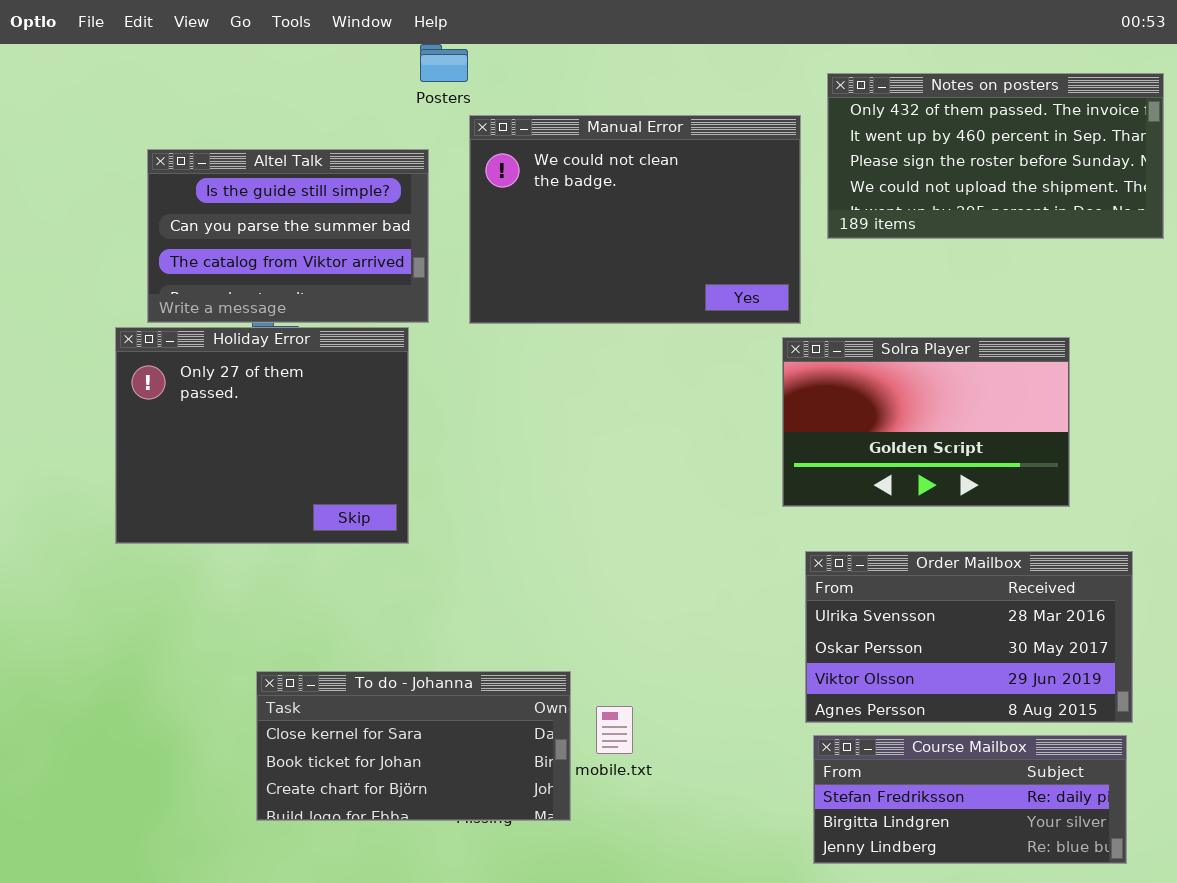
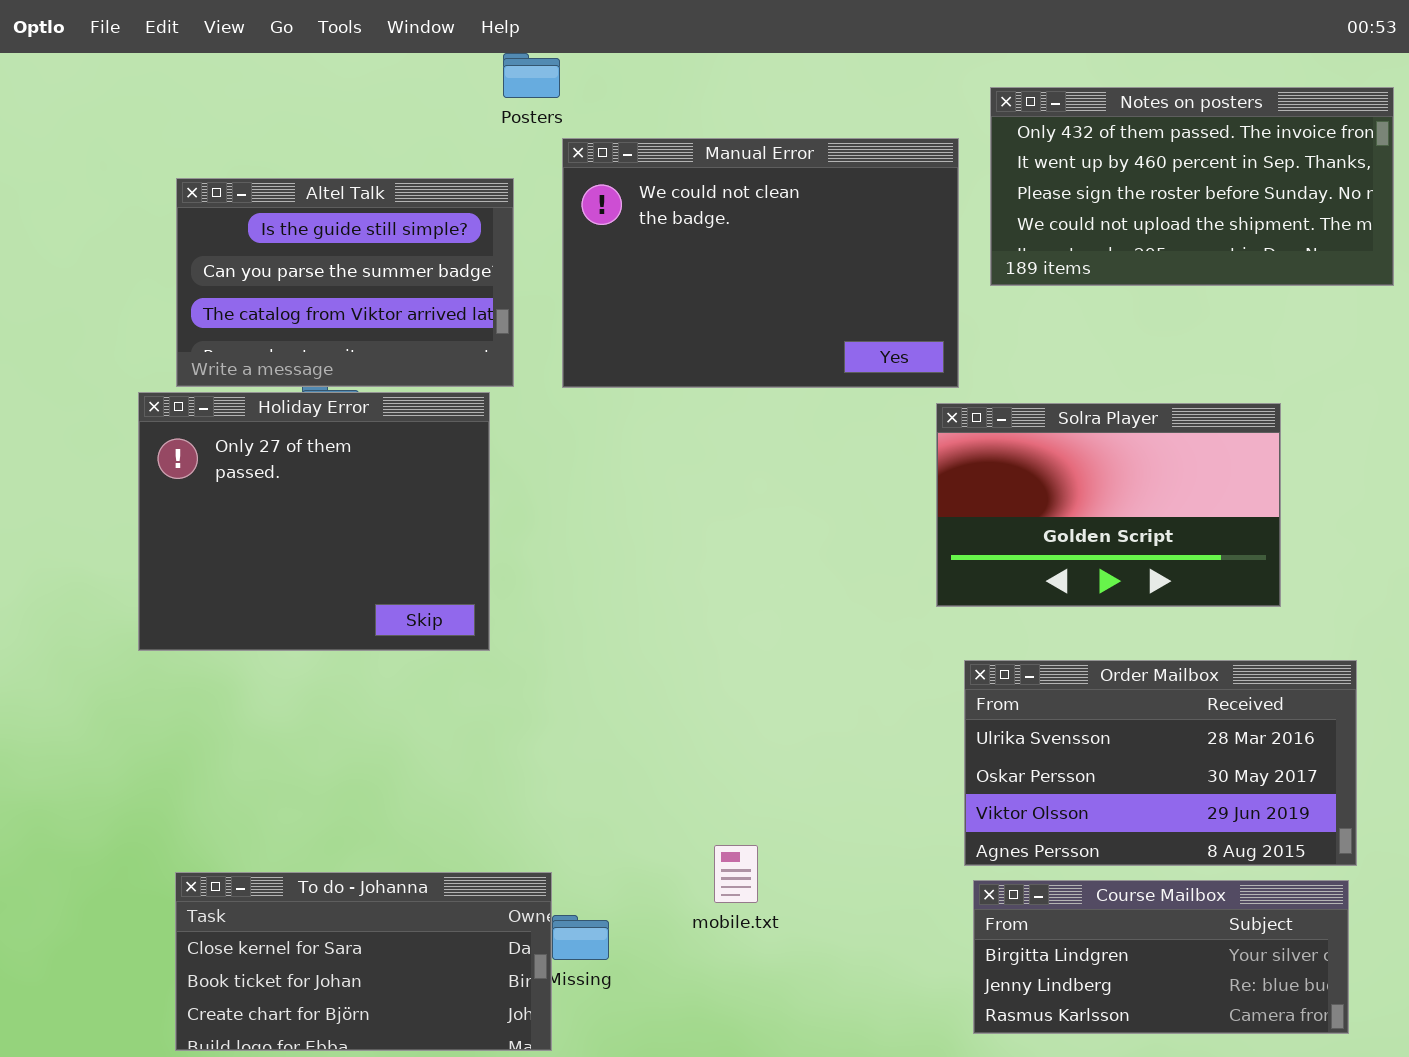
To do - Johanna: [256,671,571,821] -> [175,872,552,1051], moved
Course Mailbox: [813,735,1127,864] -> [973,880,1349,1034], scrolled down 1 row

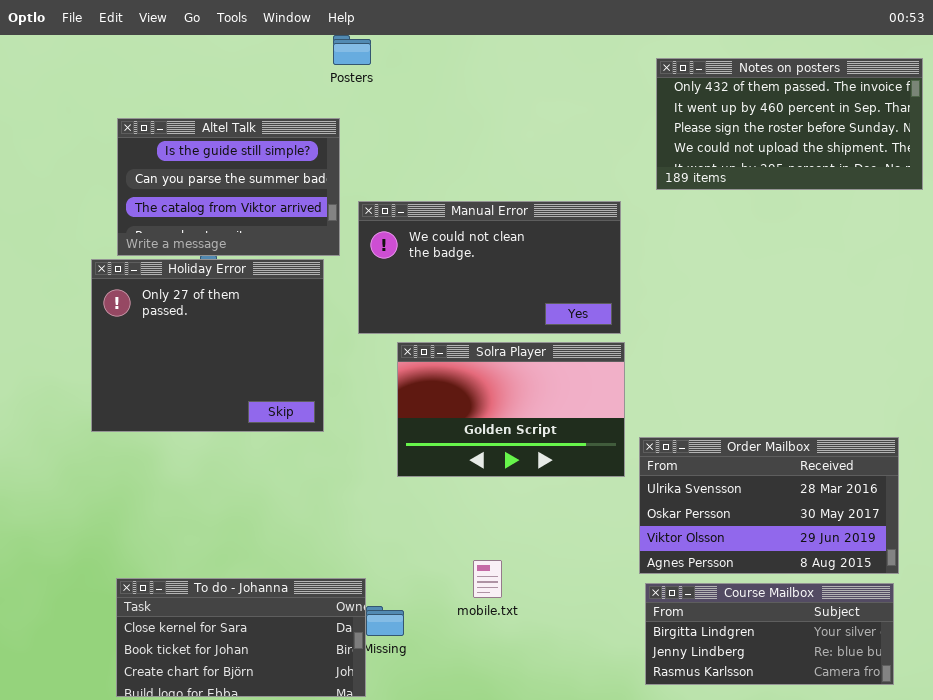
Manual Error: [562,138,959,388] -> [358,201,621,334], moved, resized
Solra Player: [936,403,1281,607] -> [397,342,625,477], moved

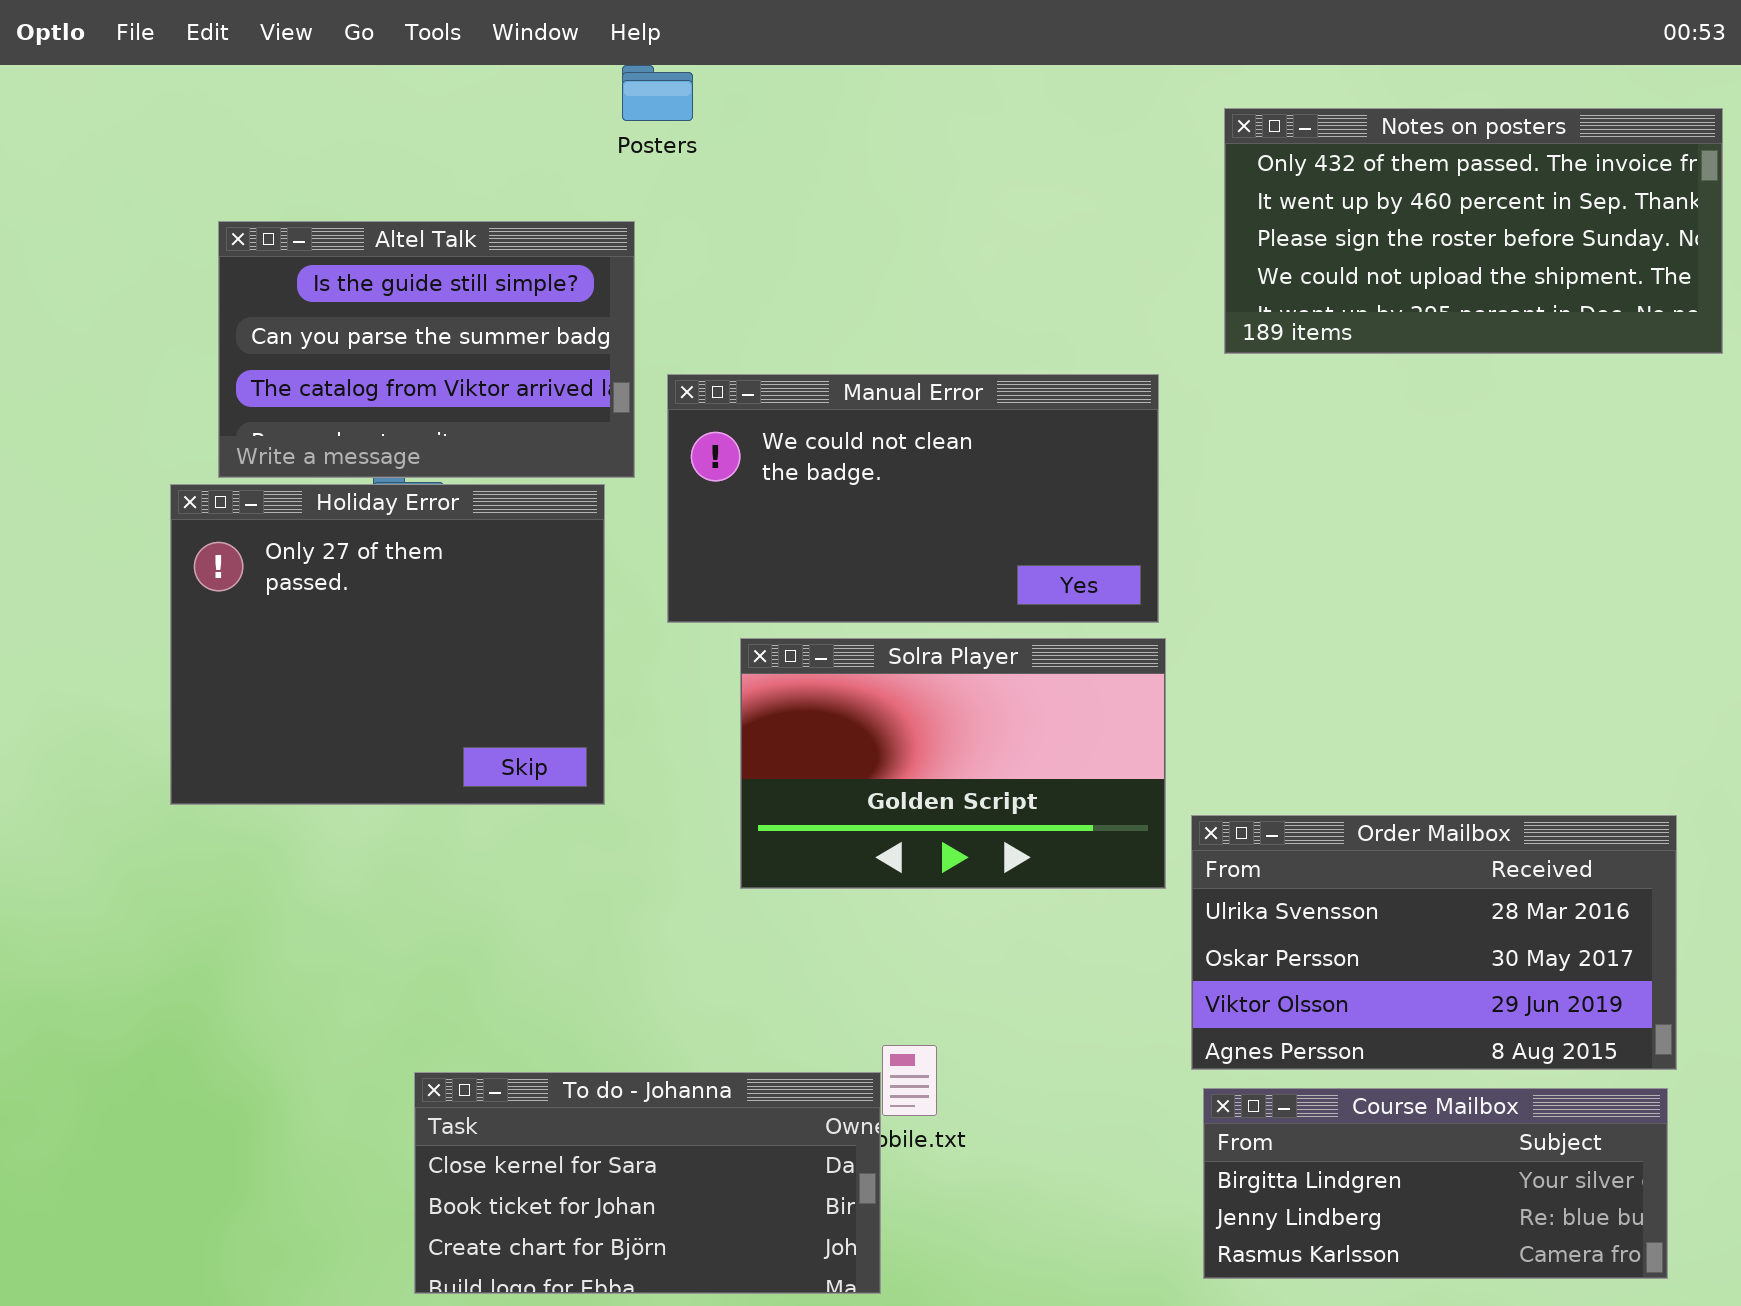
To do - Johanna: [116,578,366,697] -> [414,1072,881,1294], moved

